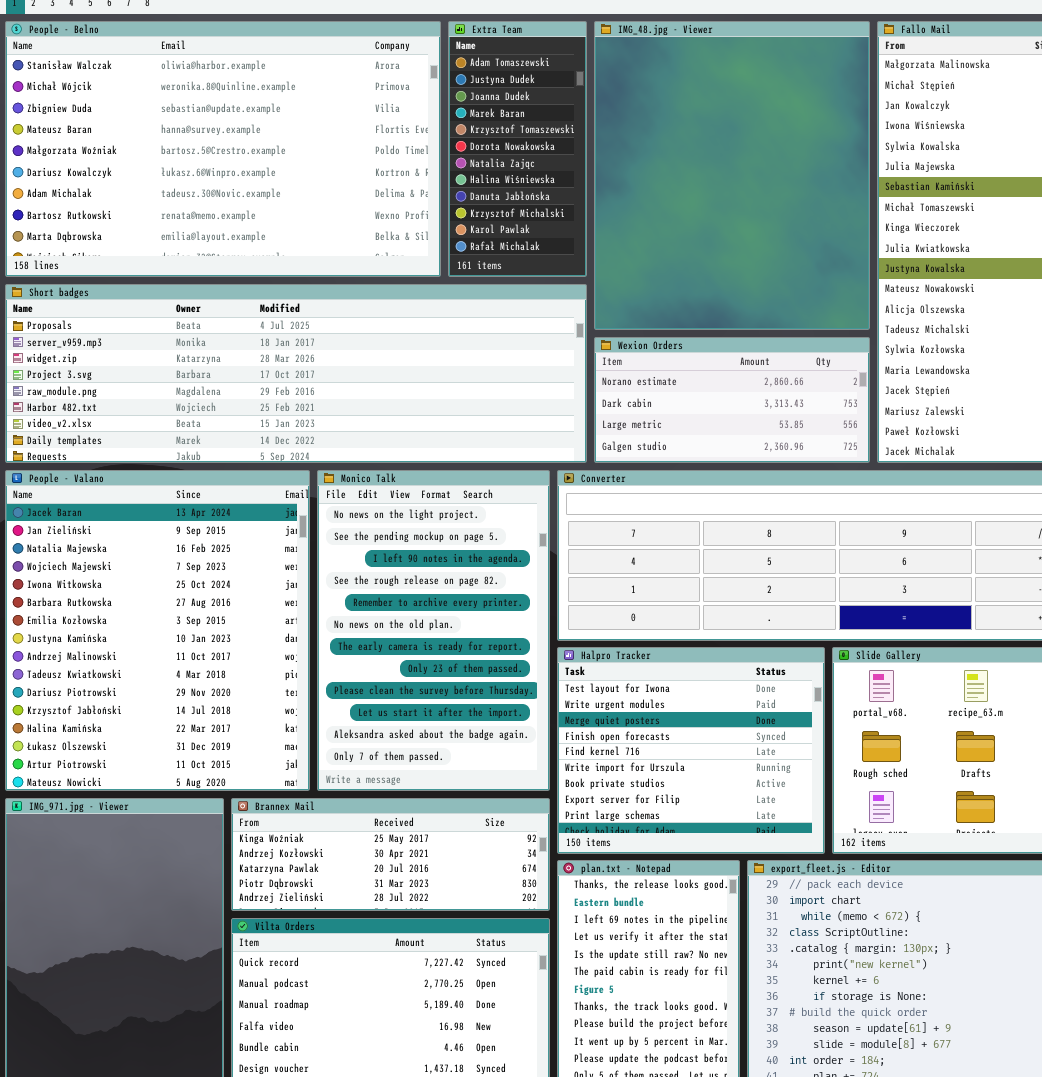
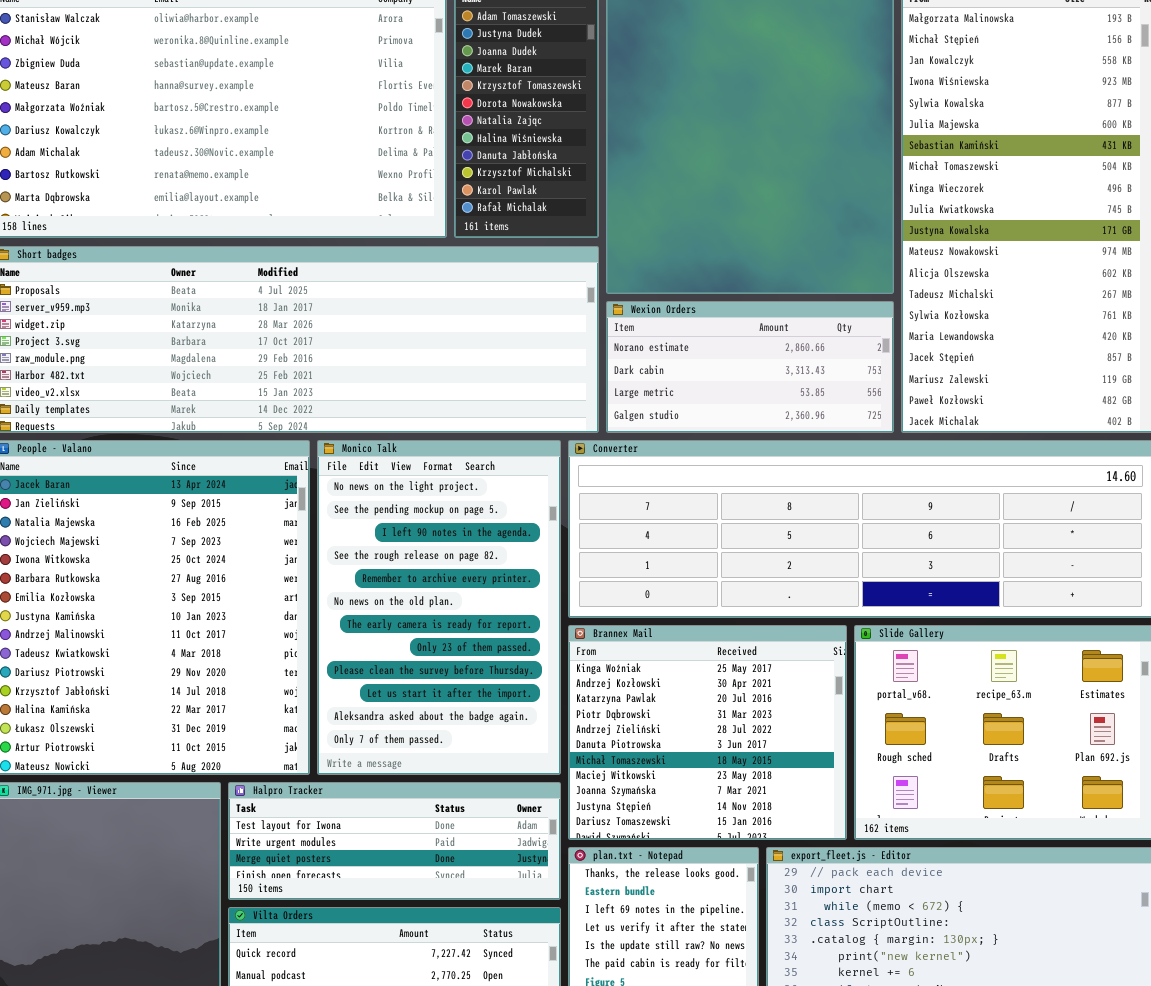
Halpro Tracker: [557,647,825,854] -> [228,782,561,900], moved, resized
Brannex Mail: [231,798,550,911] -> [568,625,847,840], moved, resized

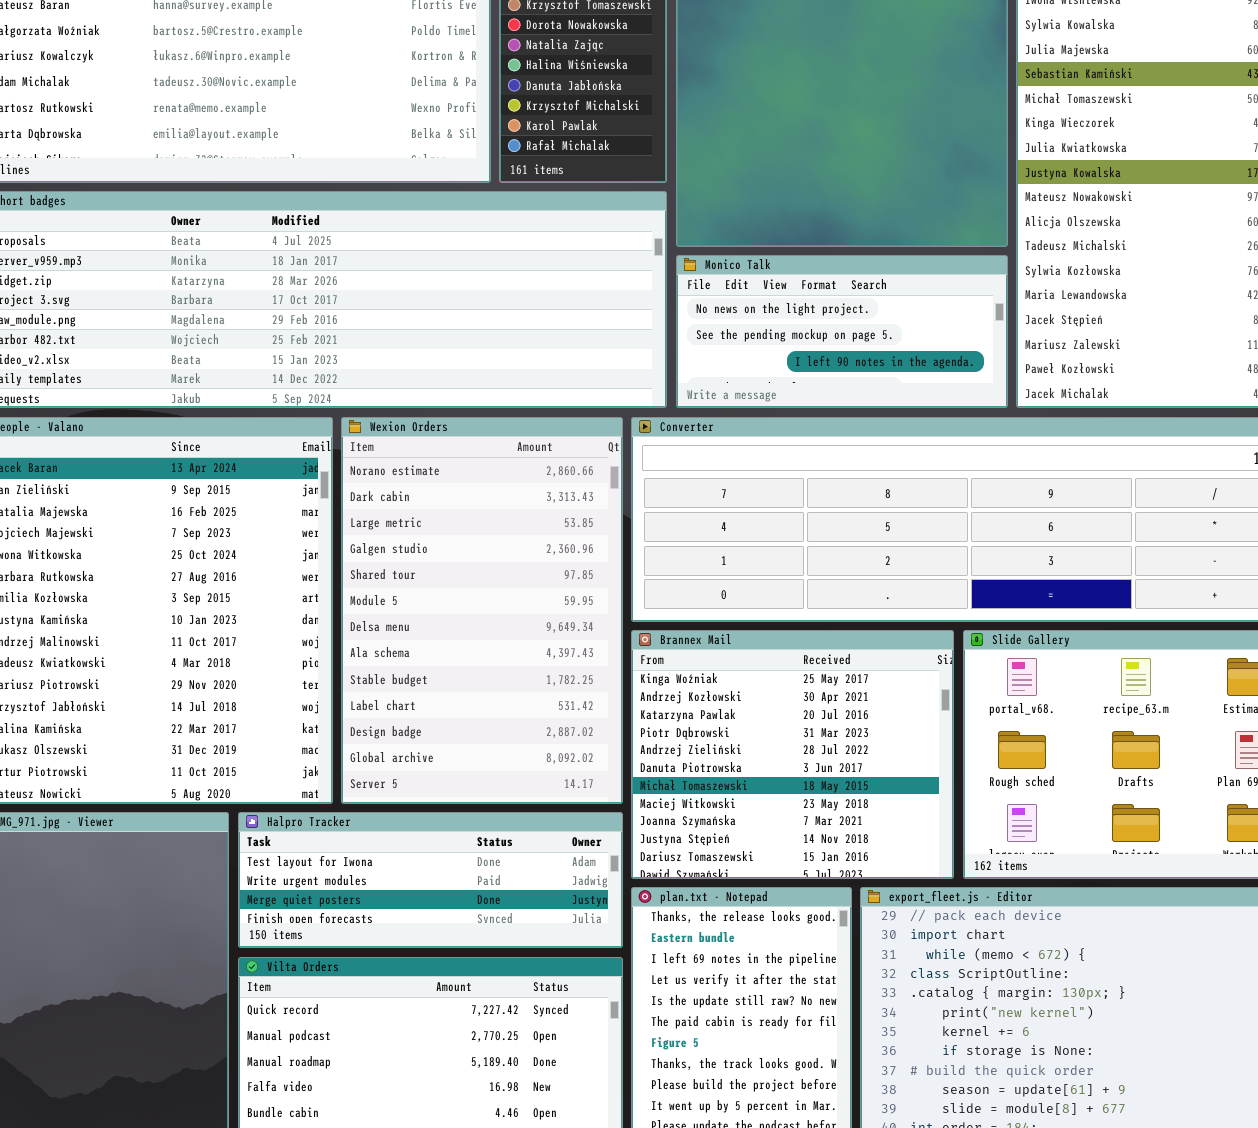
Wexion Orders: [606,301,894,433] -> [341,417,623,804], moved, resized
Monico Talk: [317,440,561,775] -> [676,255,1008,408], moved, resized

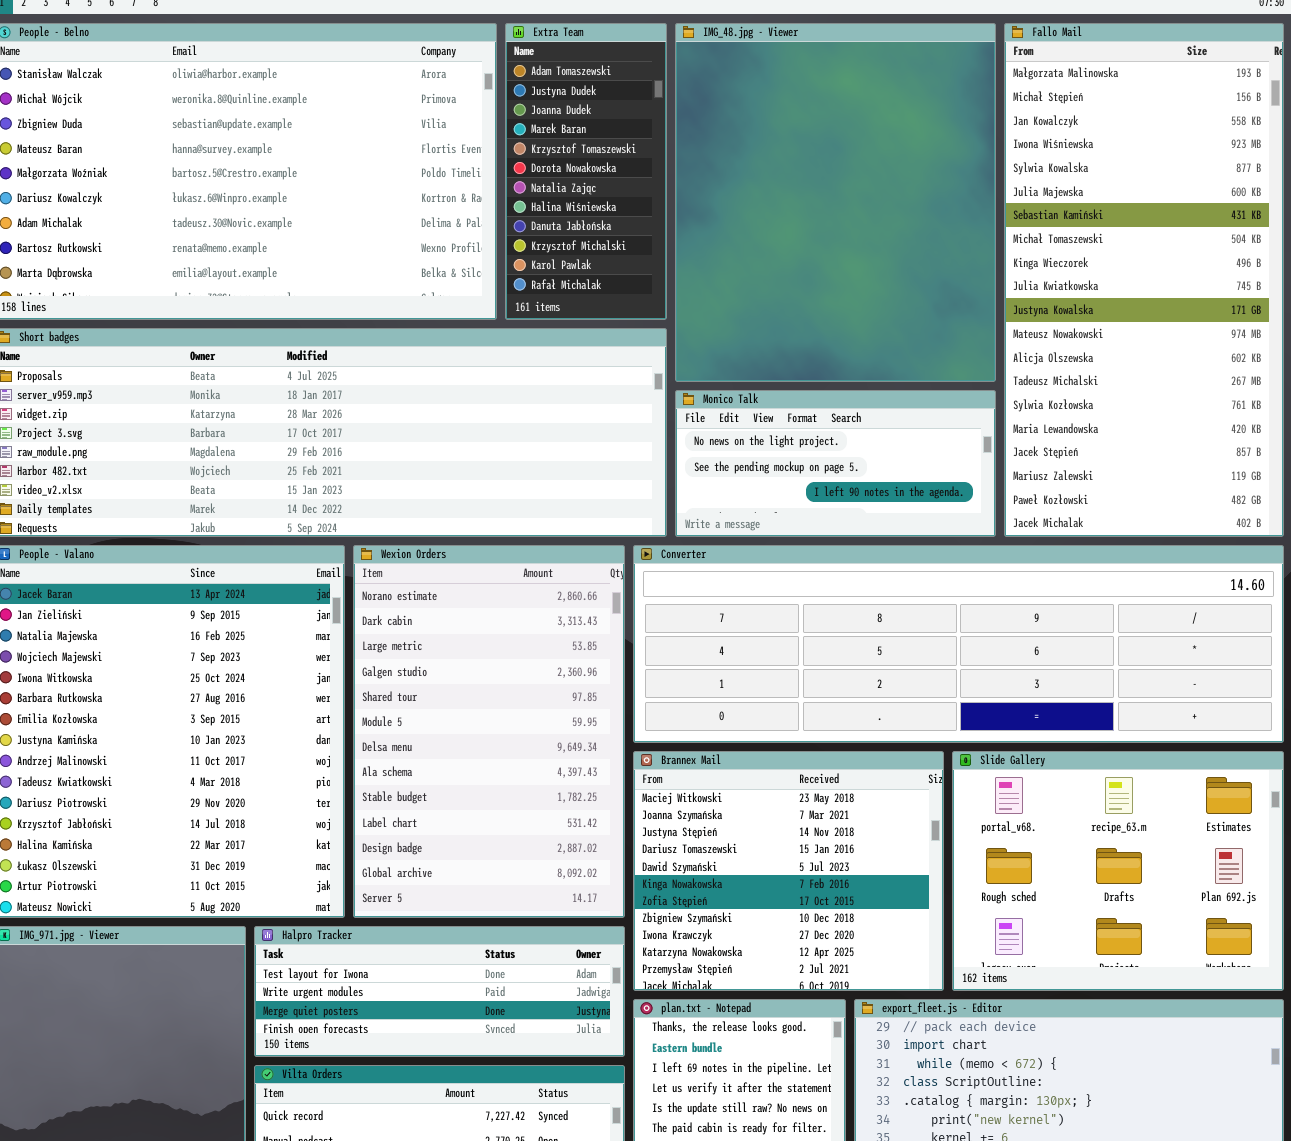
Brannex Mail: [631,630,954,879] -> [633,751,944,991], scrolled down 7 rows

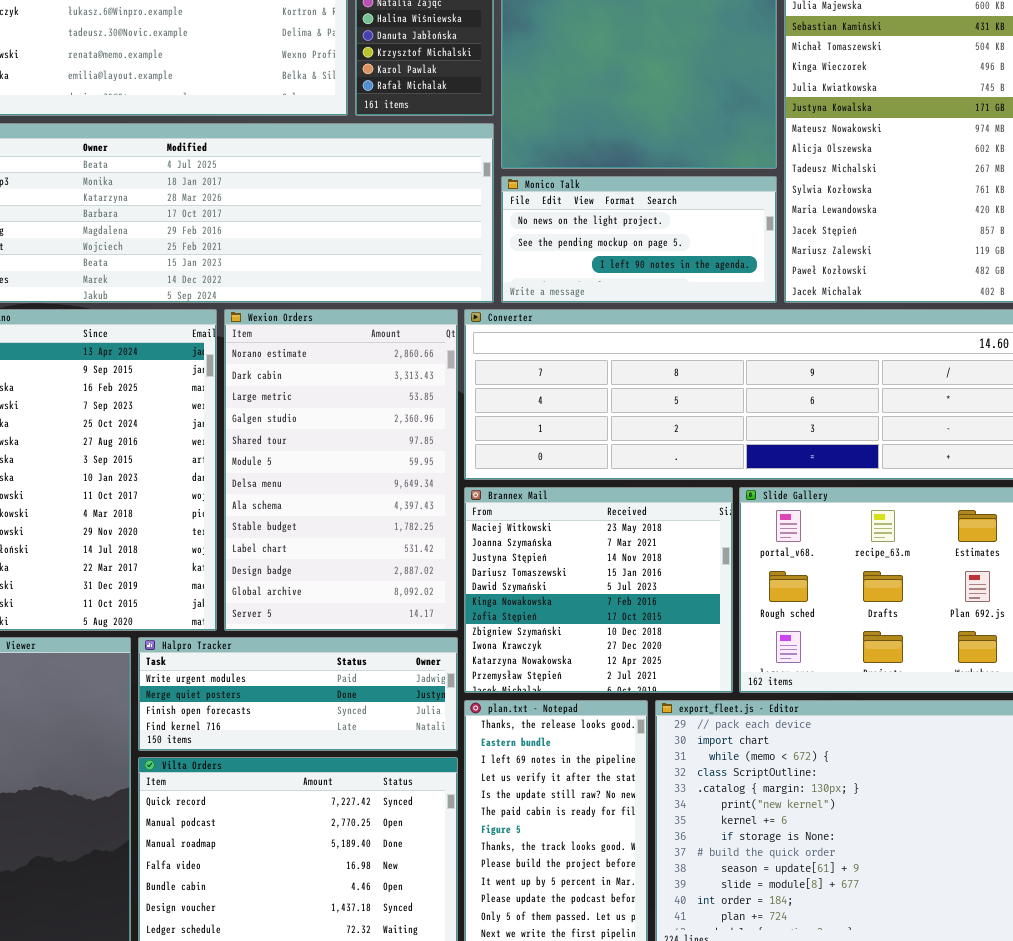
Halpro Tracker: [254,926,625,1057] -> [138,637,458,751], scrolled down 1 row

